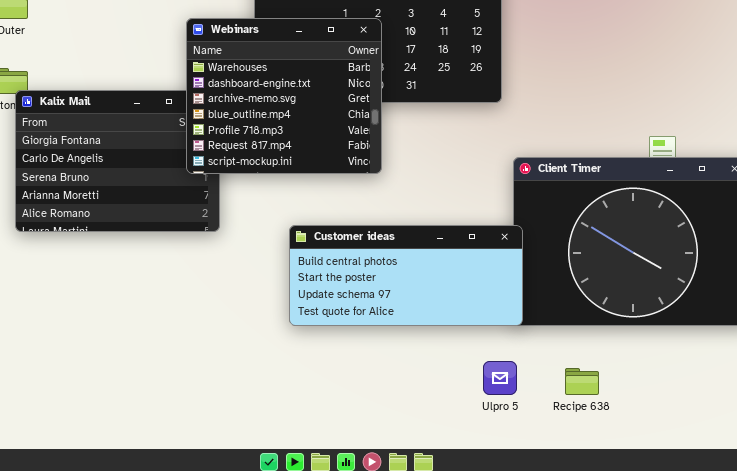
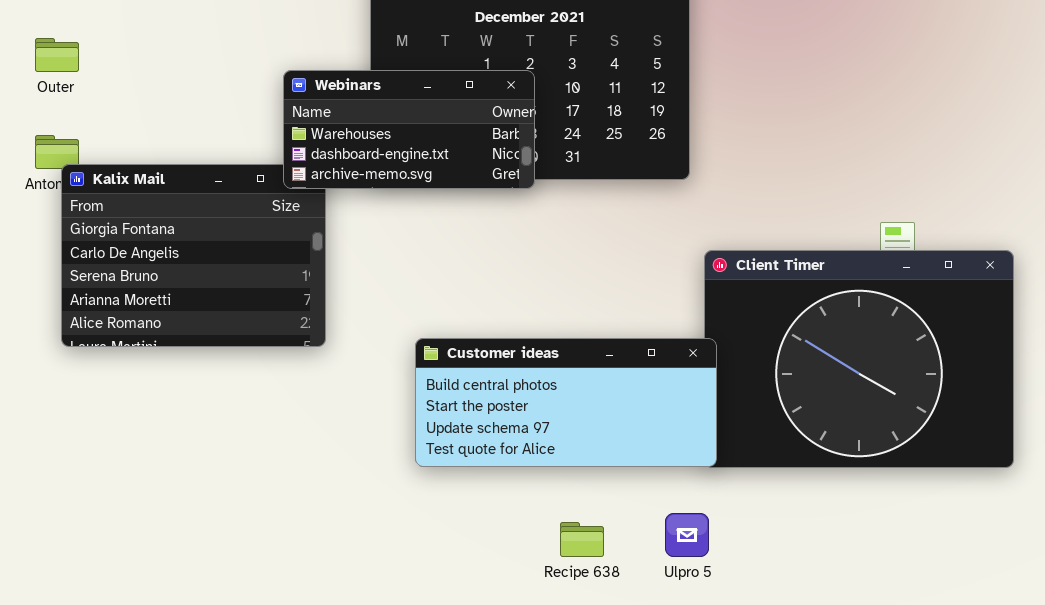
Webinars: [186,18,382,174] -> [283,70,535,189], resized
Recipe 638: [565,368,599,395] -> [560,522,604,557], moved

